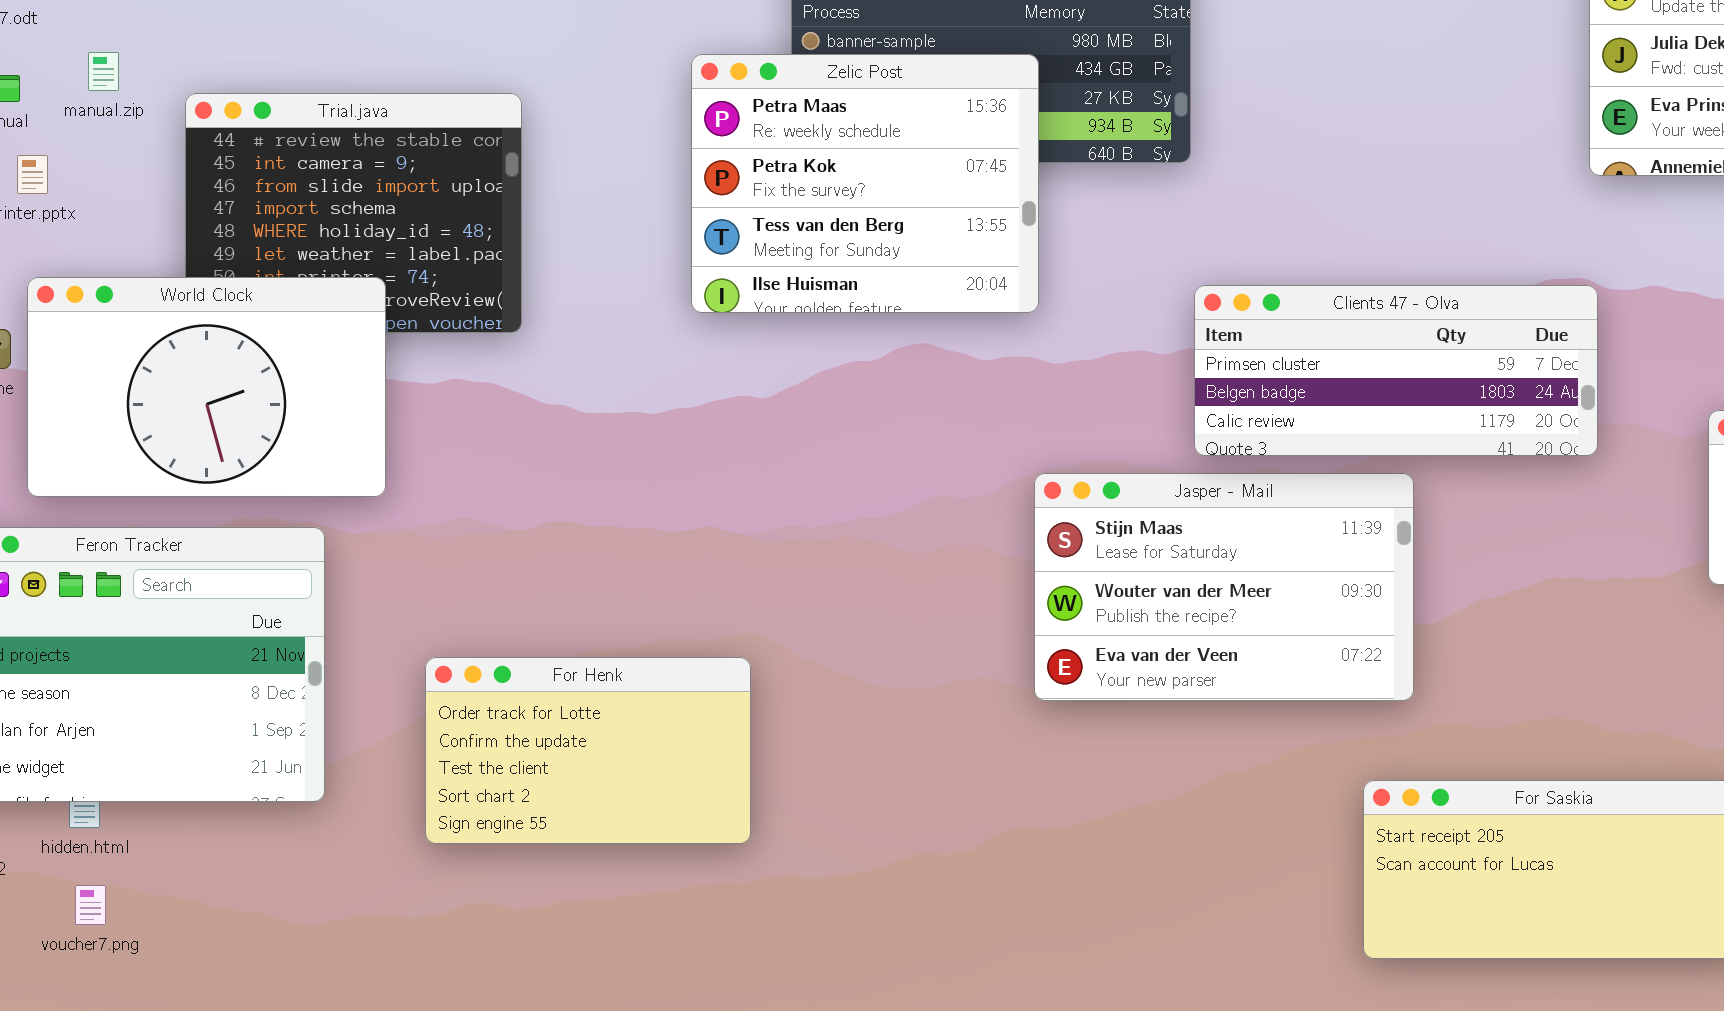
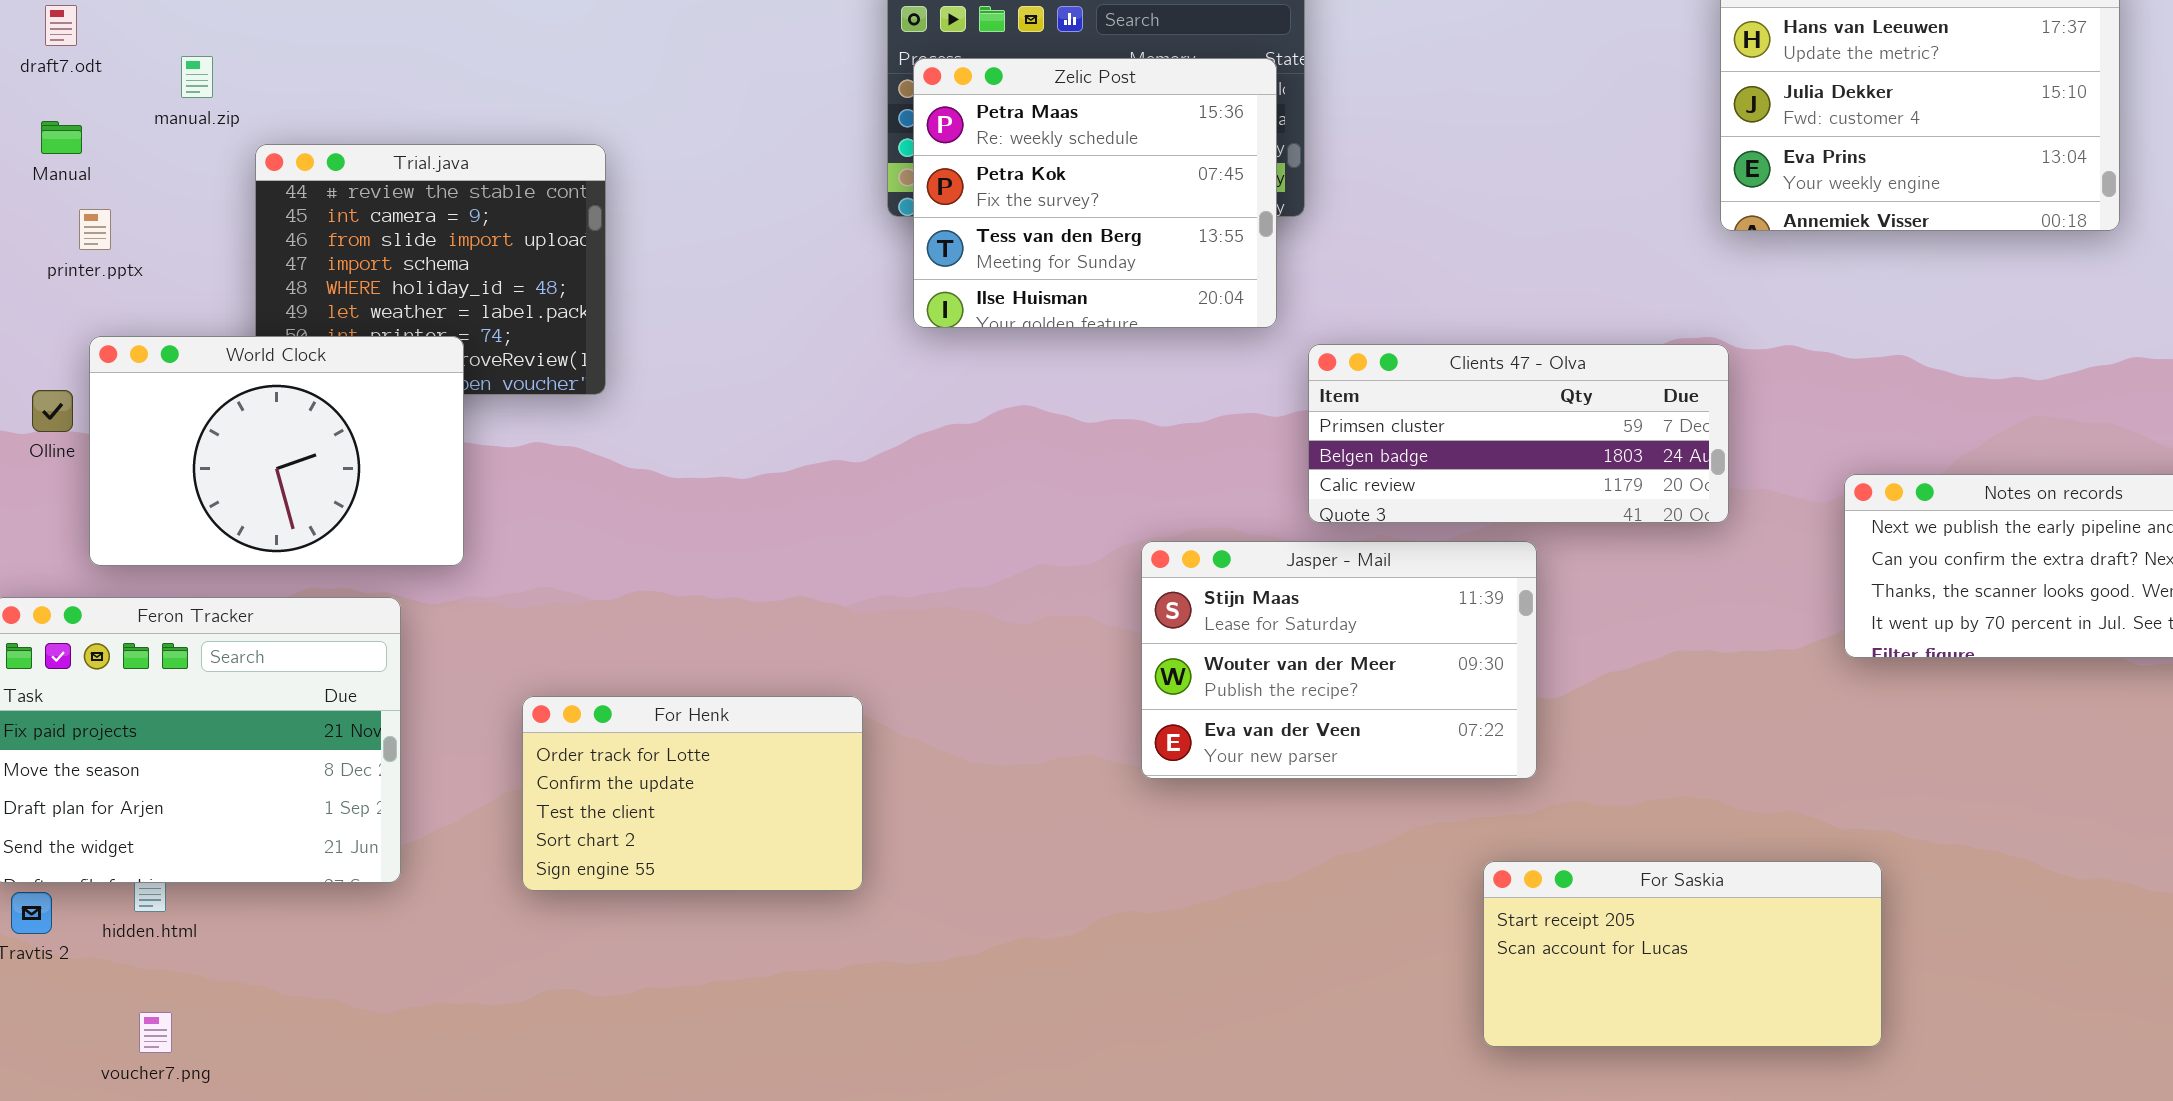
manual.zip: [88,52,119,91] -> [181,56,213,98], moved
Zelic Post: [691,54,1039,313] -> [913,58,1277,328], moved
For Henk: [425,657,751,844] -> [522,696,863,891], moved
voucher7.png: [75,885,106,925] -> [139,1012,172,1053], moved

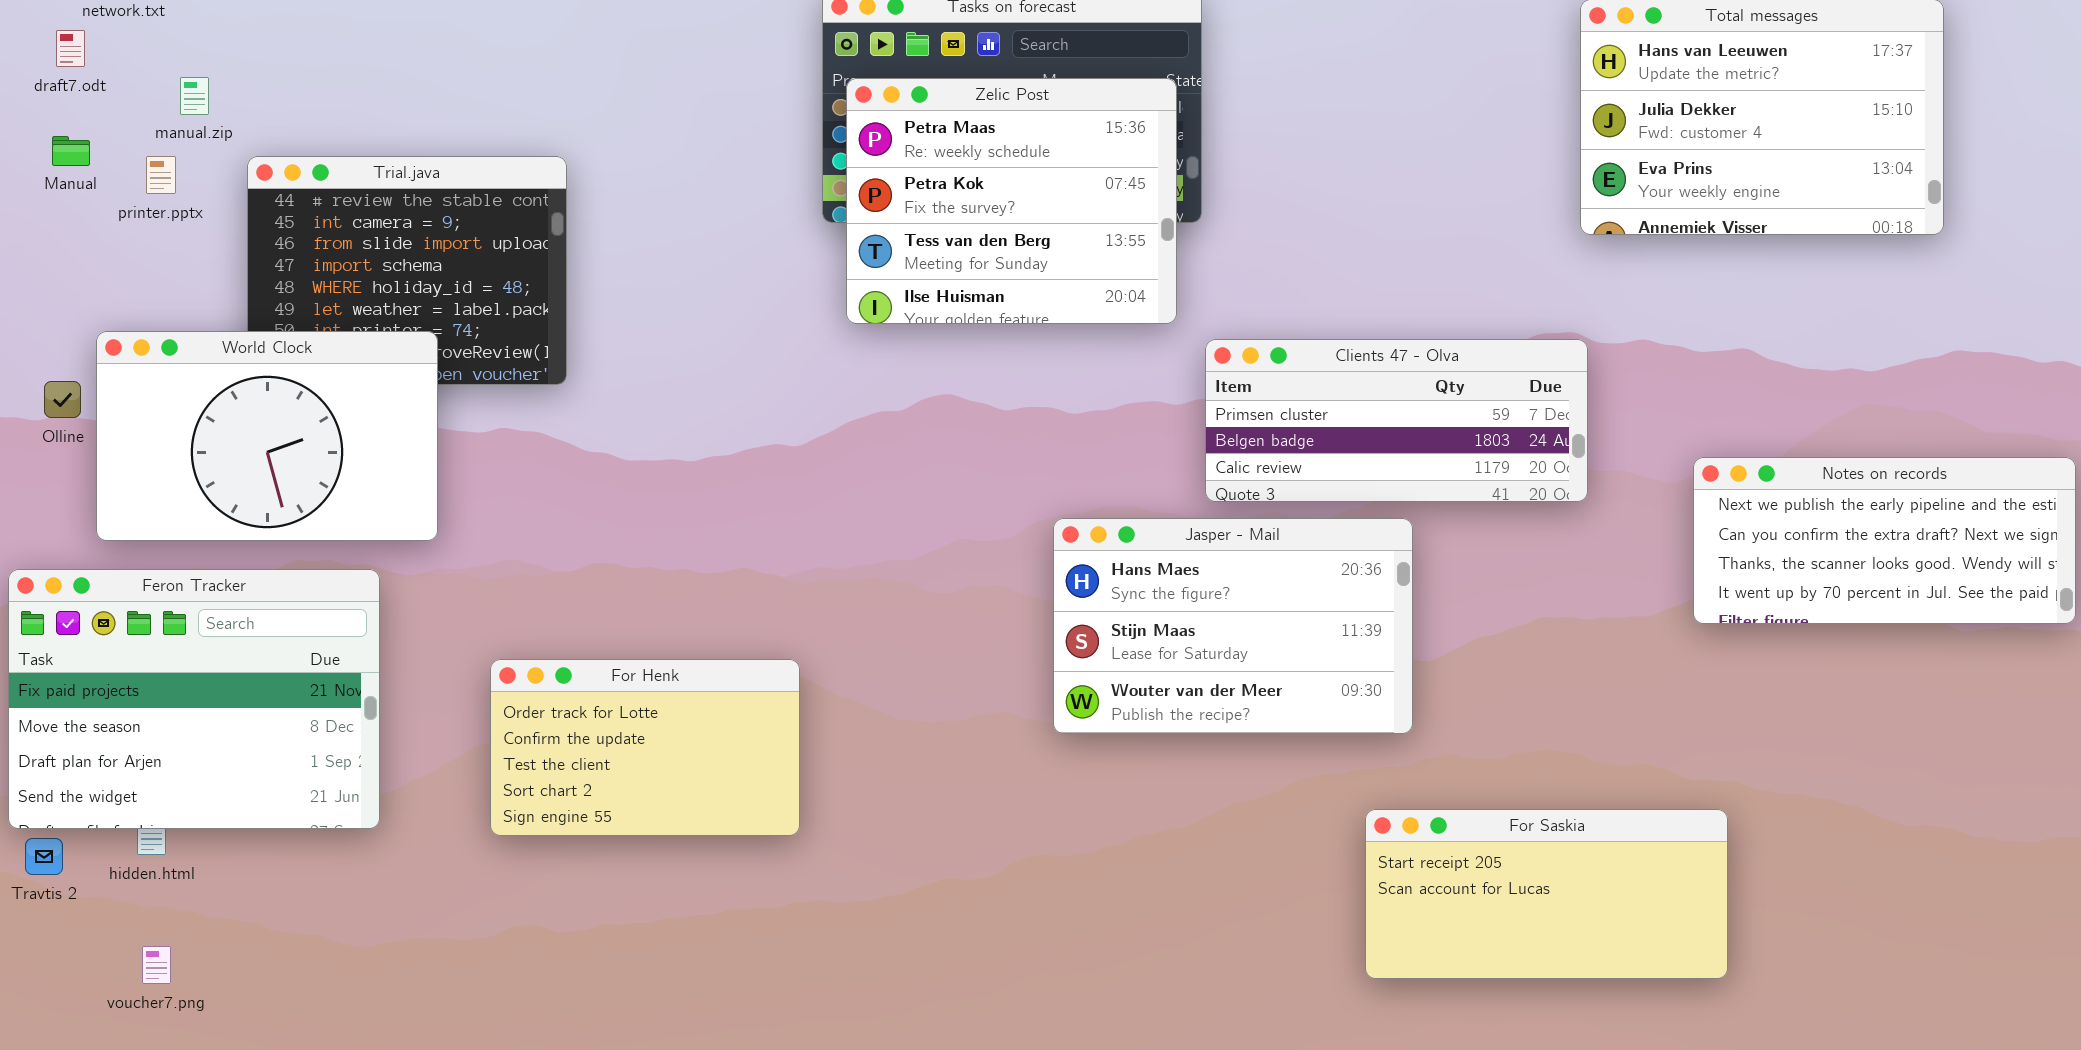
printer.pptx: [79,209,111,250] -> [146,156,176,194], moved
Jasper - Mail: [1141,541,1537,779] -> [1053,518,1413,734], scrolled up 1 row

